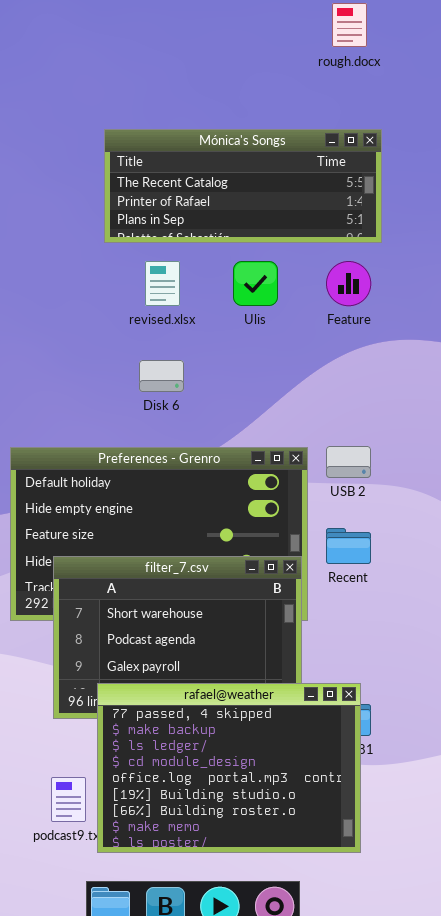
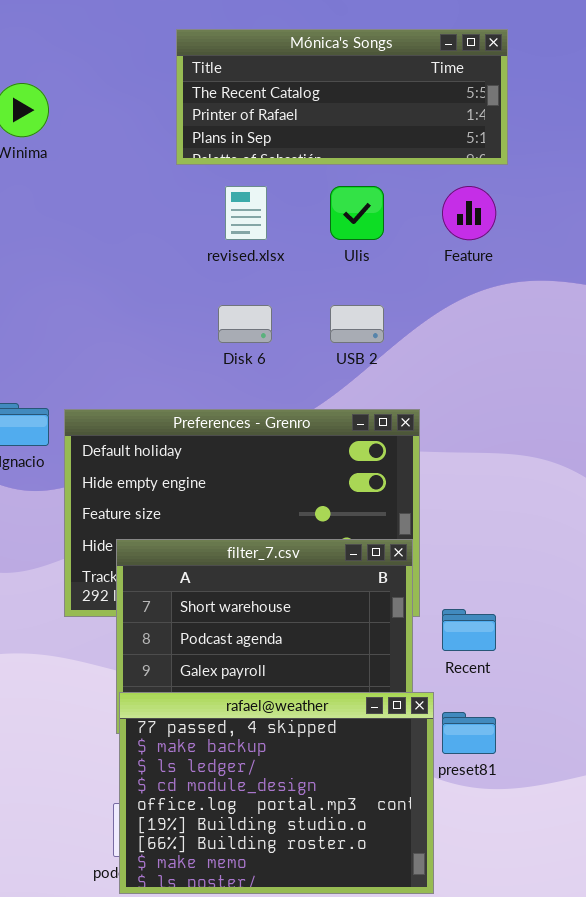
USB 2: [326,446,371,478] -> [330,305,384,343], moved
Recent: [326,528,371,564] -> [442,609,496,651], moved
rafael@weather: [97,683,361,853] -> [119,692,434,894], moved

